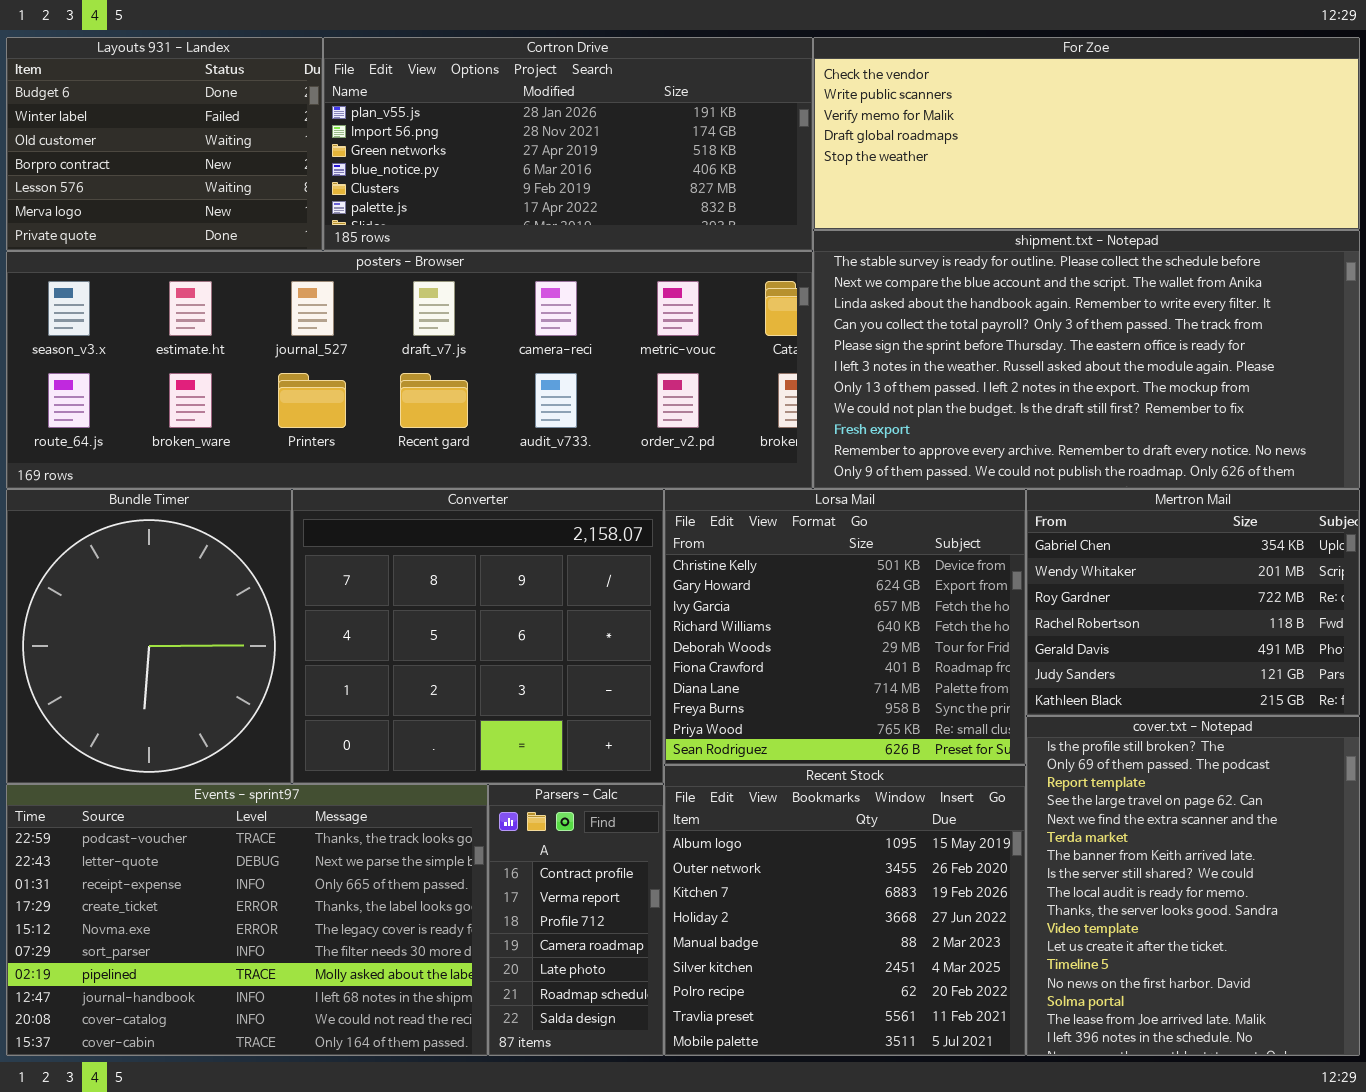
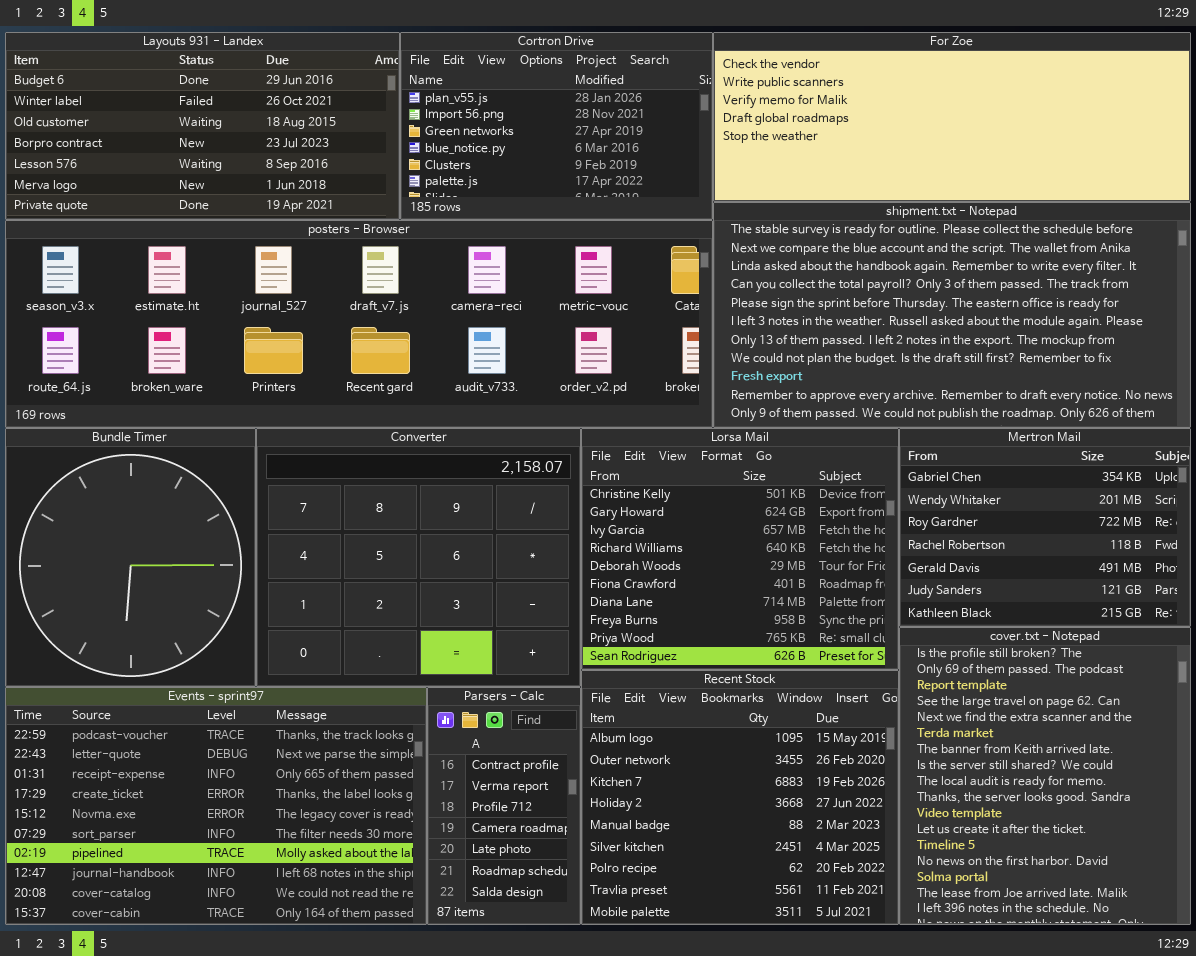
Layouts 931 - Landex: [6,37,323,251] -> [5,32,400,220], resized
Cortron Drive: [323,37,813,251] -> [400,32,713,220], resized

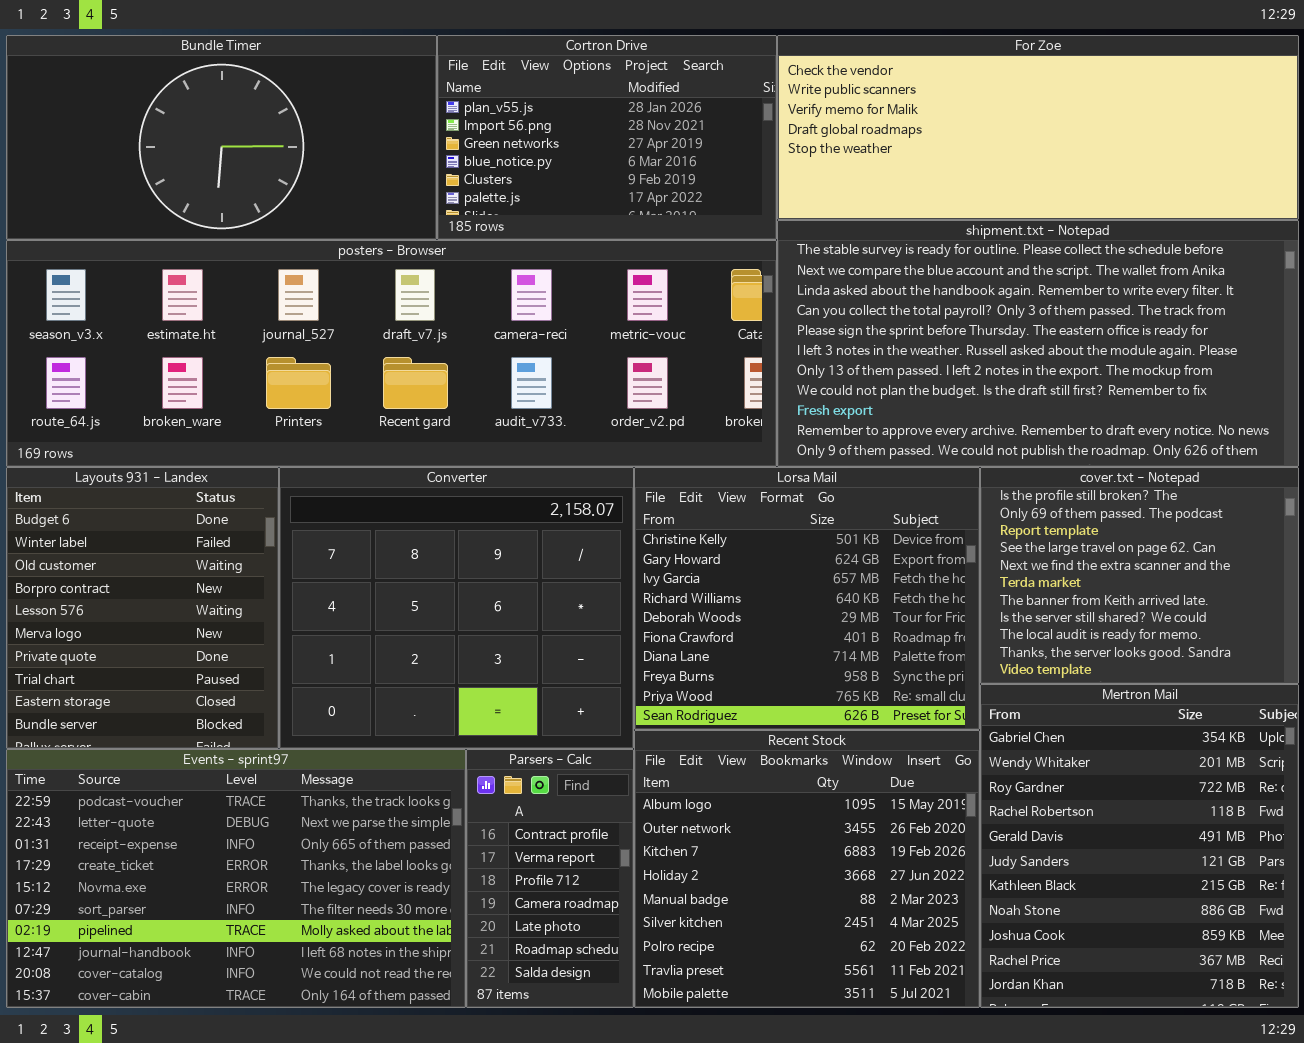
Layouts 931 - Landex: [5,32,400,220] -> [6,467,279,749], moved, resized
Bundle Timer: [5,428,256,687] -> [6,35,437,240], moved, resized
Mertron Mail: [899,428,1191,627] -> [980,684,1299,1008], moved, resized
cover.txt - Notepad: [899,627,1191,925] -> [980,467,1299,684], moved, resized

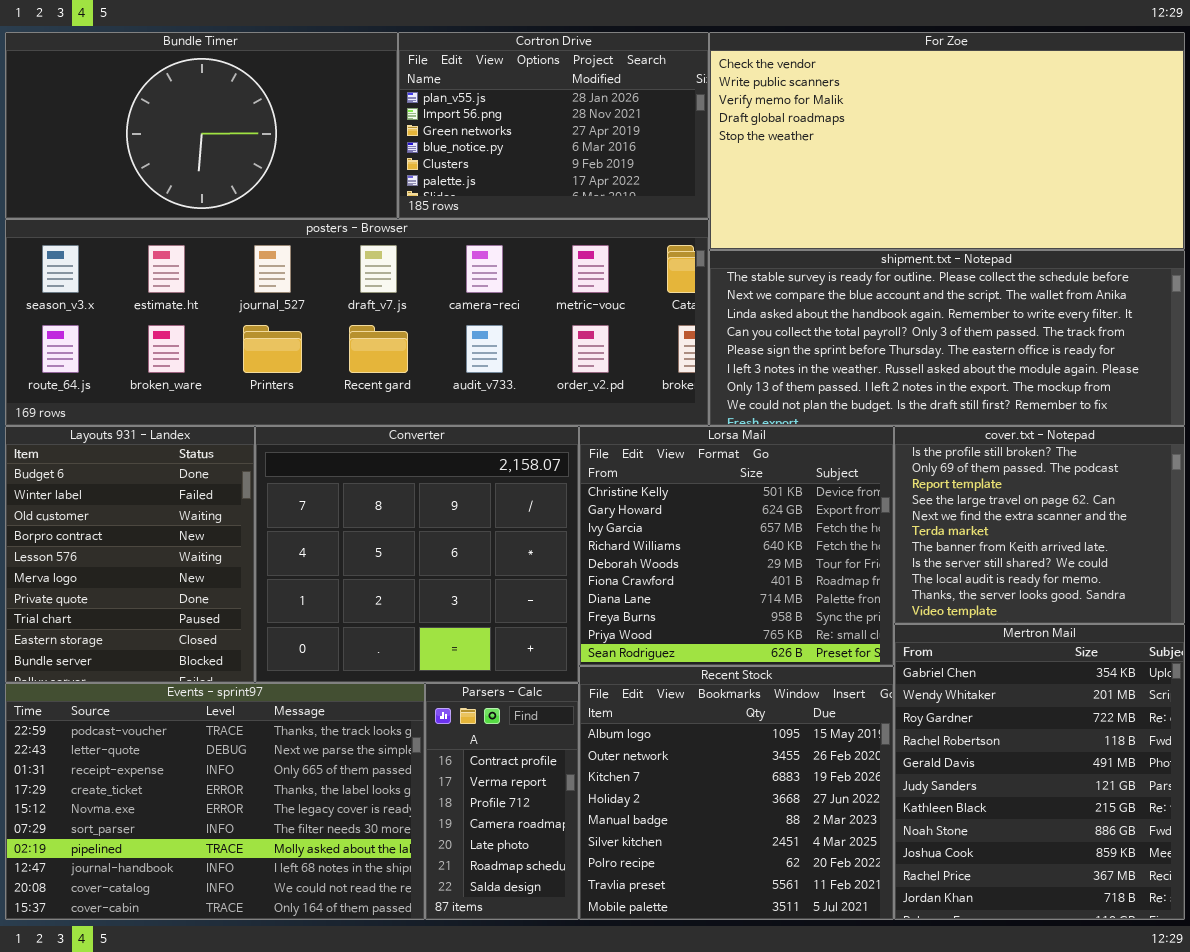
For Zoe: [777,35,1299,220] -> [709,32,1185,250], resized
shipment.txt - Notepad: [777,220,1299,467] -> [709,250,1185,426], resized

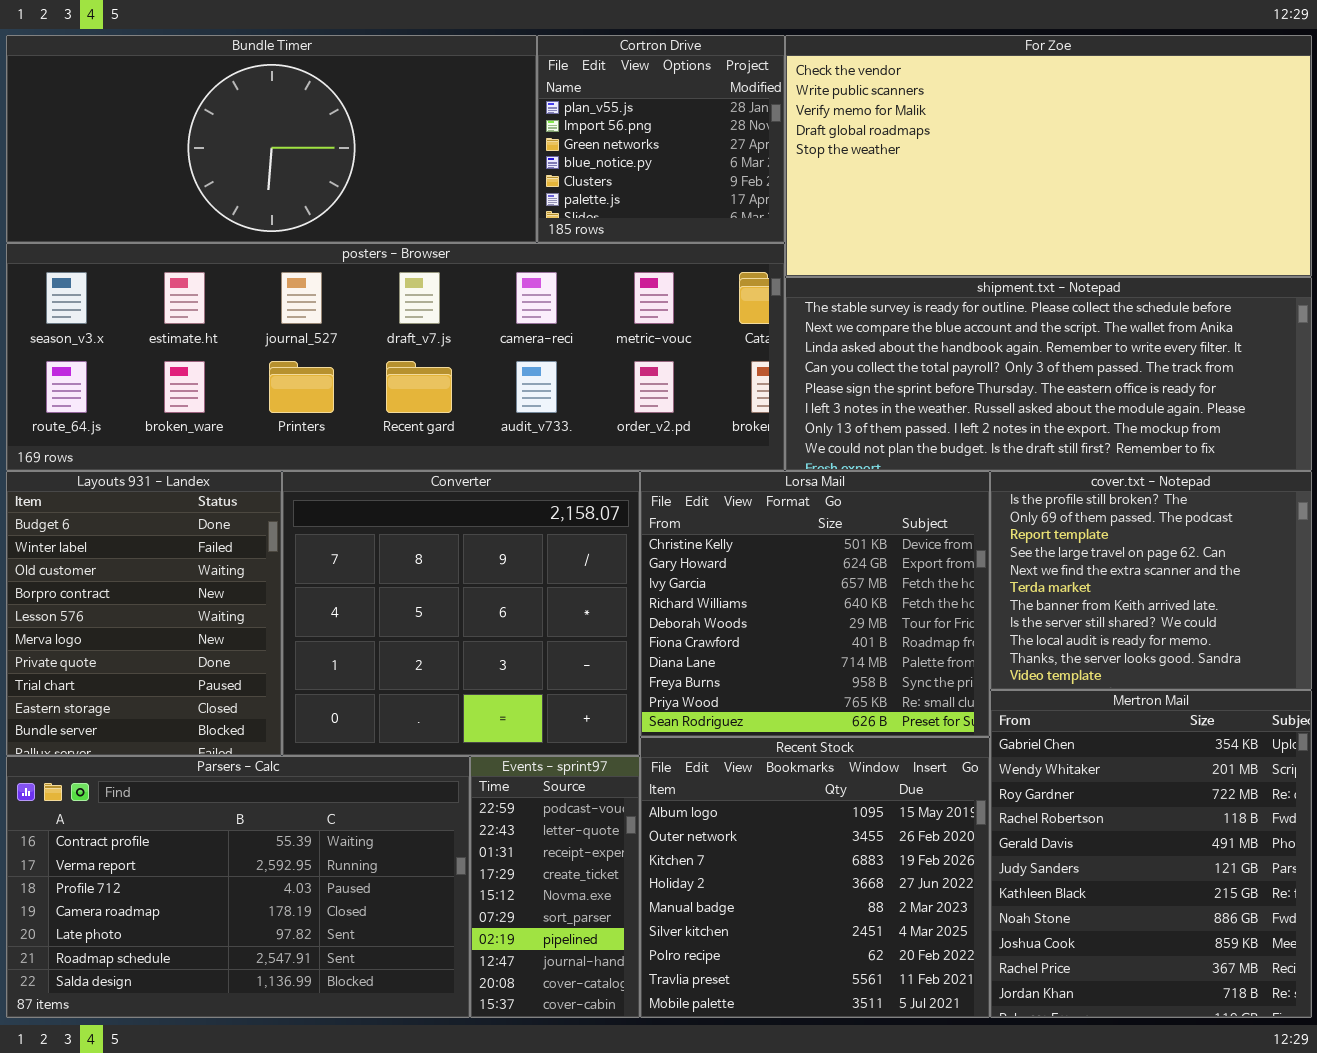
Bundle Timer: [5,32,398,219] -> [6,35,537,243], resized
Cortron Drive: [398,32,709,219] -> [537,35,785,243], resized
Events - sprint97: [5,683,425,920] -> [470,756,640,1018], moved, resized
Parsers - Calc: [425,683,579,920] -> [6,756,470,1018], moved, resized

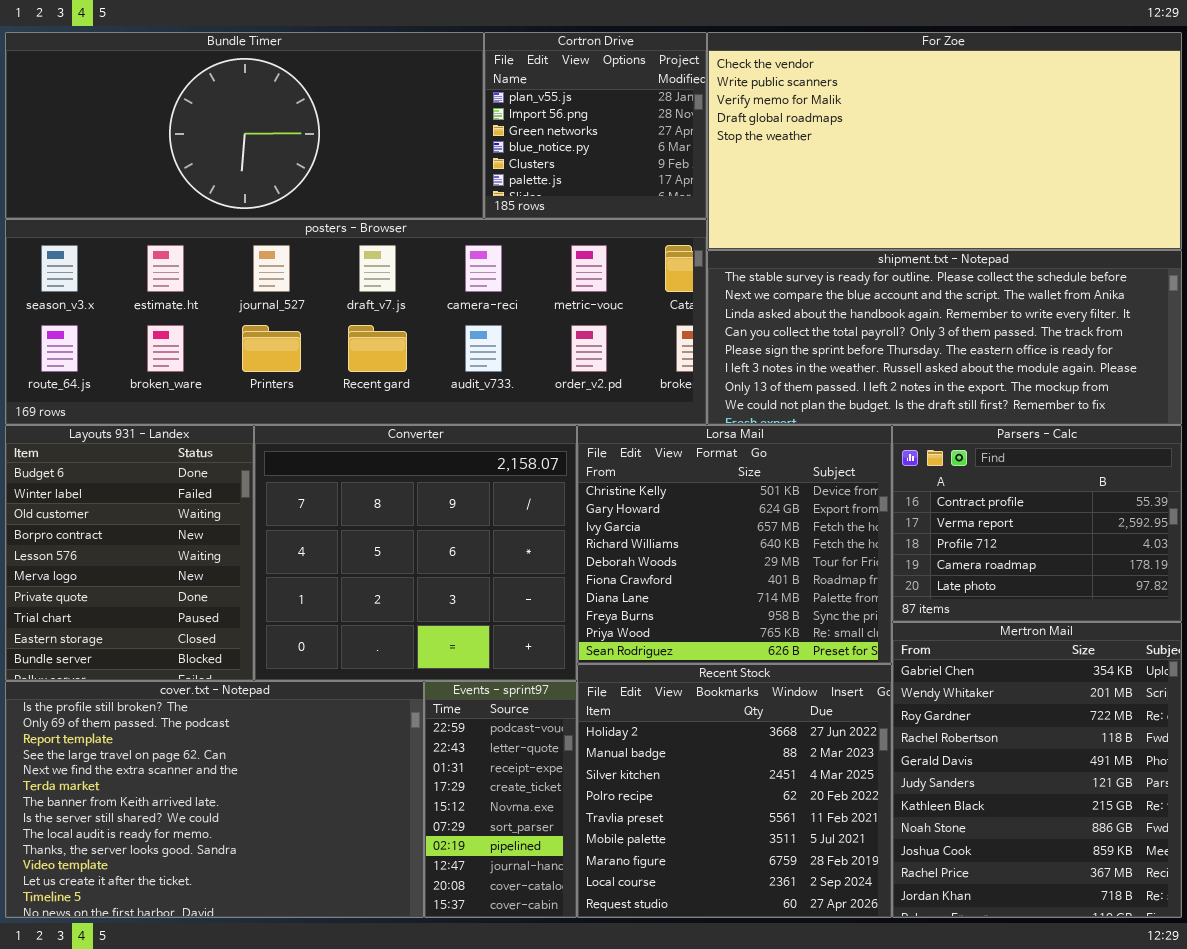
cover.txt - Notepad: [990,471,1312,690] -> [5,681,424,918], moved, resized
Recent Stock: [640,737,990,1018] -> [577,664,892,918], scrolled down 3 rows
Parsers - Calc: [6,756,470,1018] -> [892,425,1182,622], moved, resized

